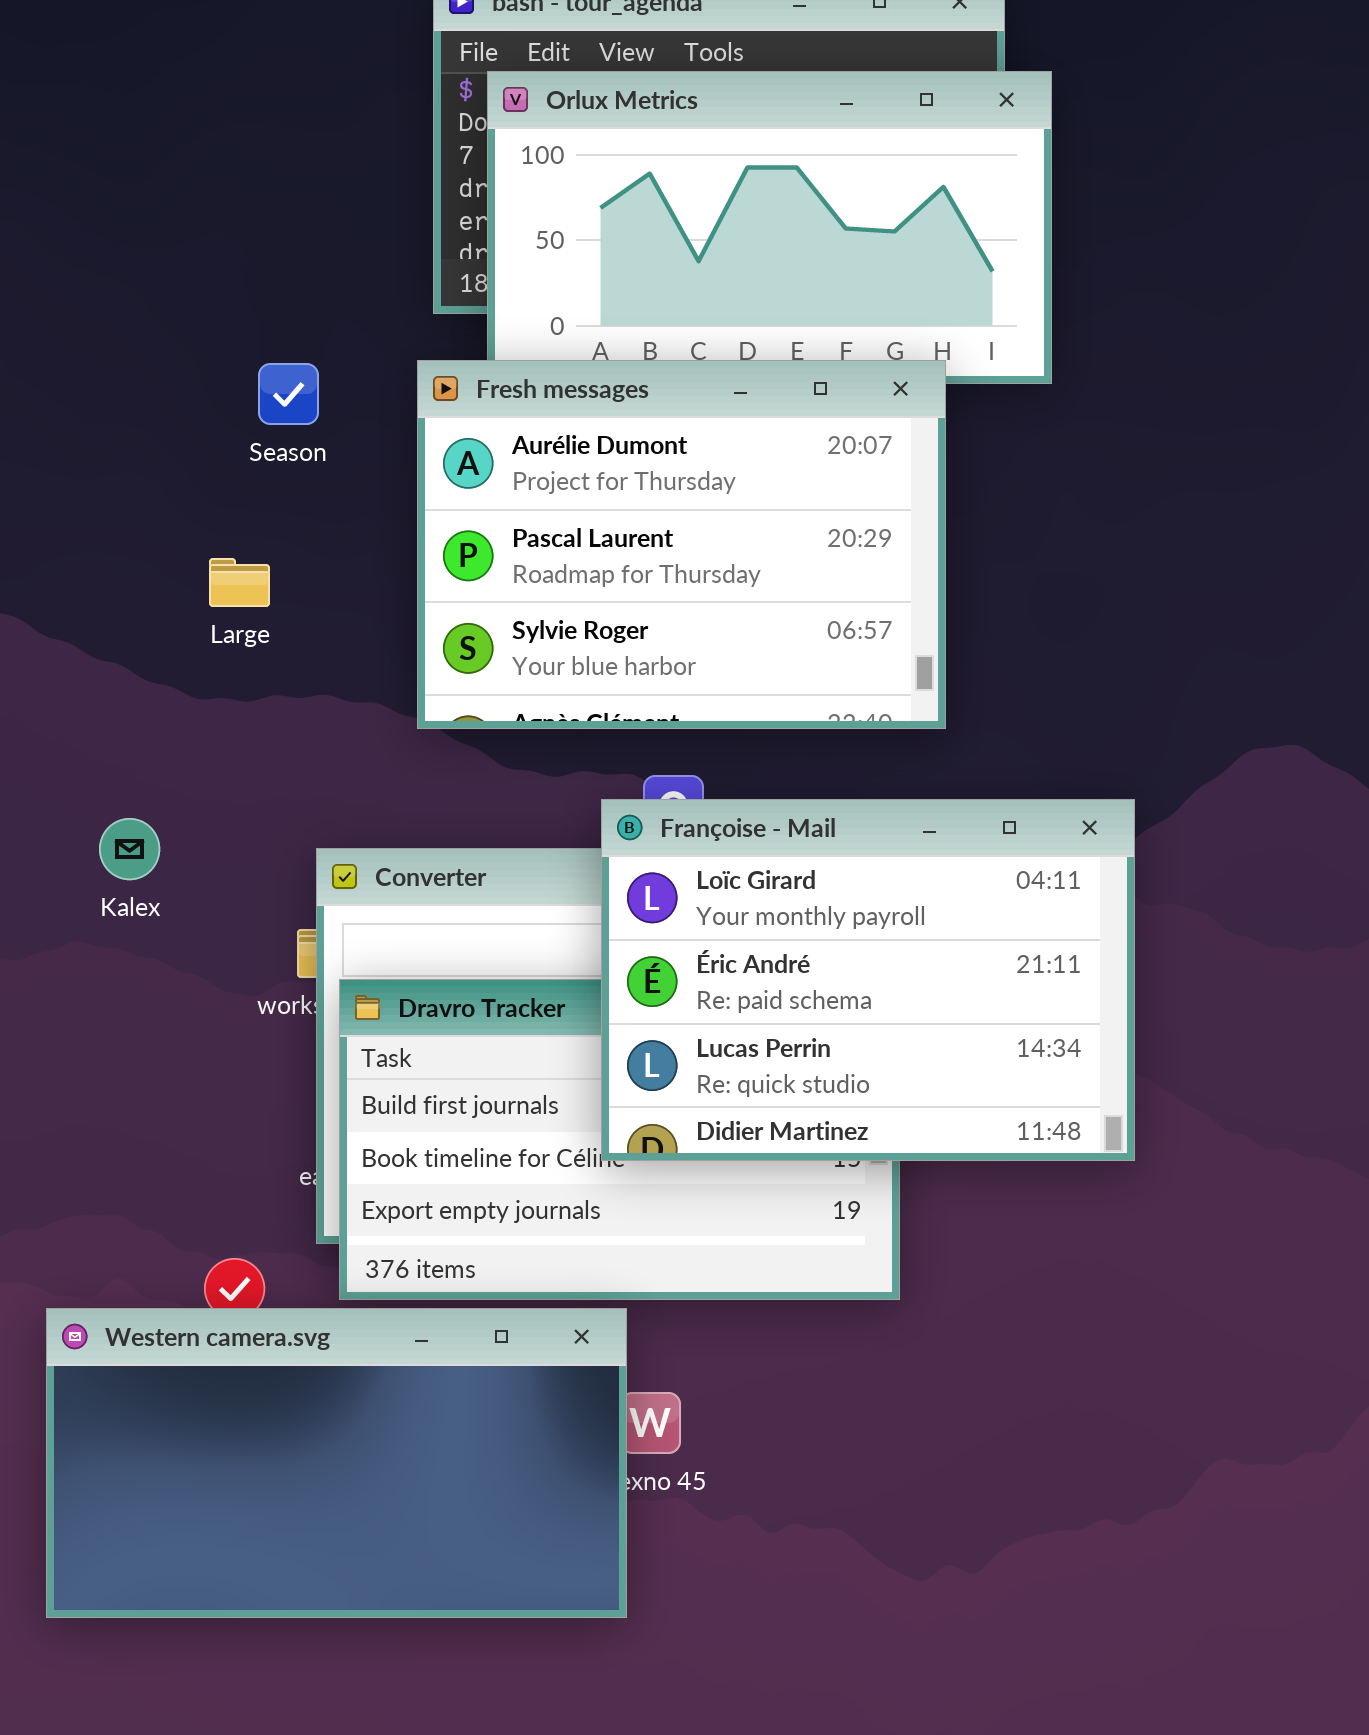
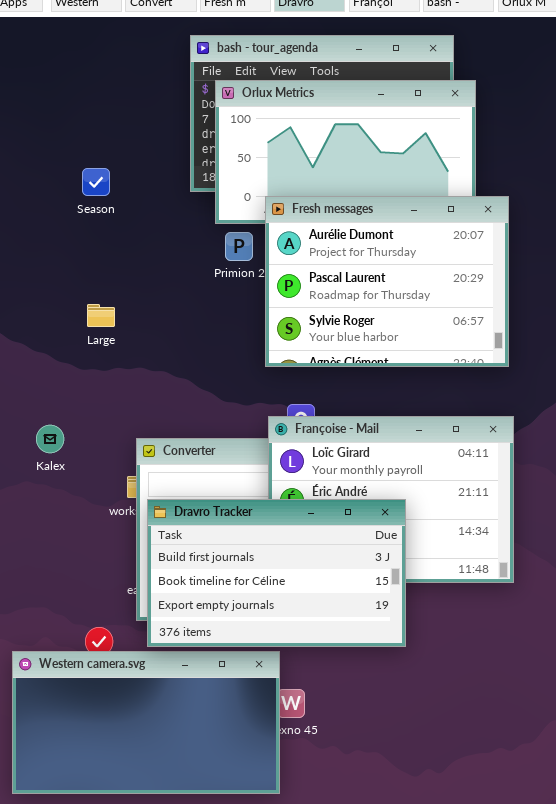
Fresh messages: [417,360,946,729] -> [265,196,509,367], moved
Season: [258,363,319,425] -> [82,168,110,196], moved
Dravro Tracker: [339,979,900,1300] -> [147,499,406,647], raised

